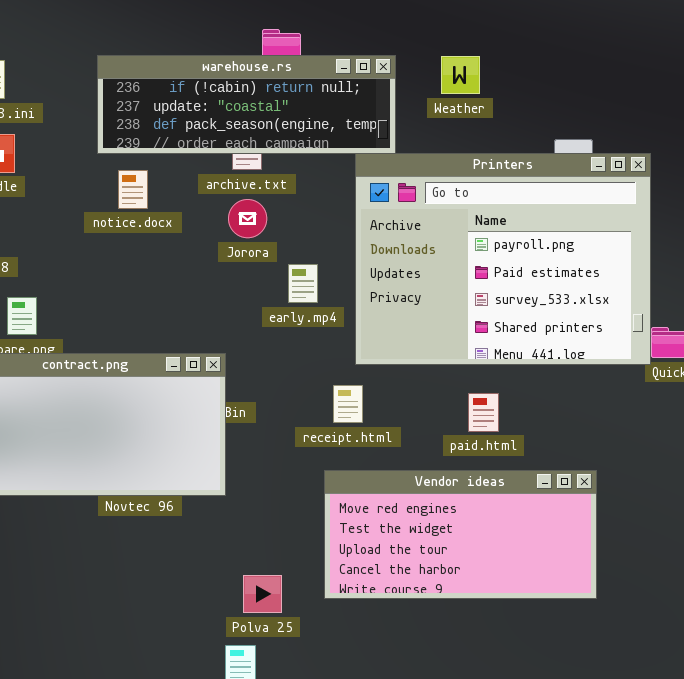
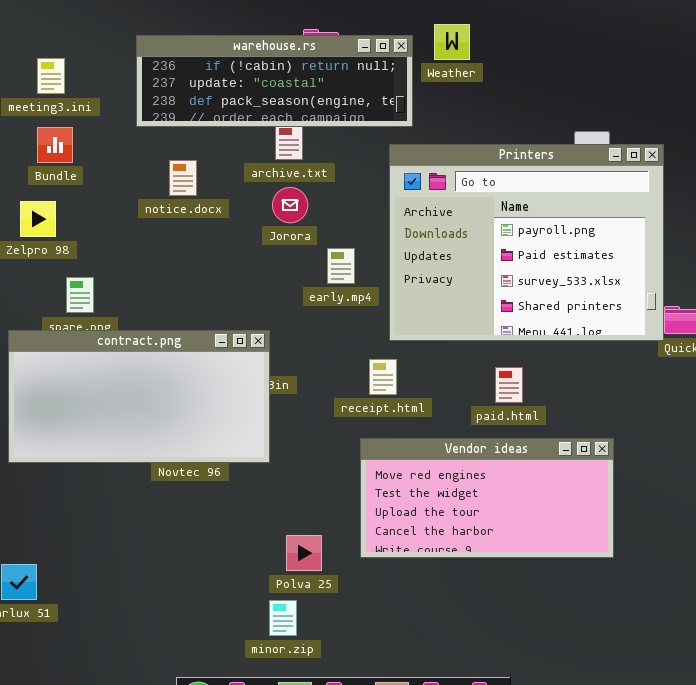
warehouse.rs: [97,55,396,154] -> [136,35,413,127], moved
Weather: [441,56,480,94] -> [434,24,470,60], moved

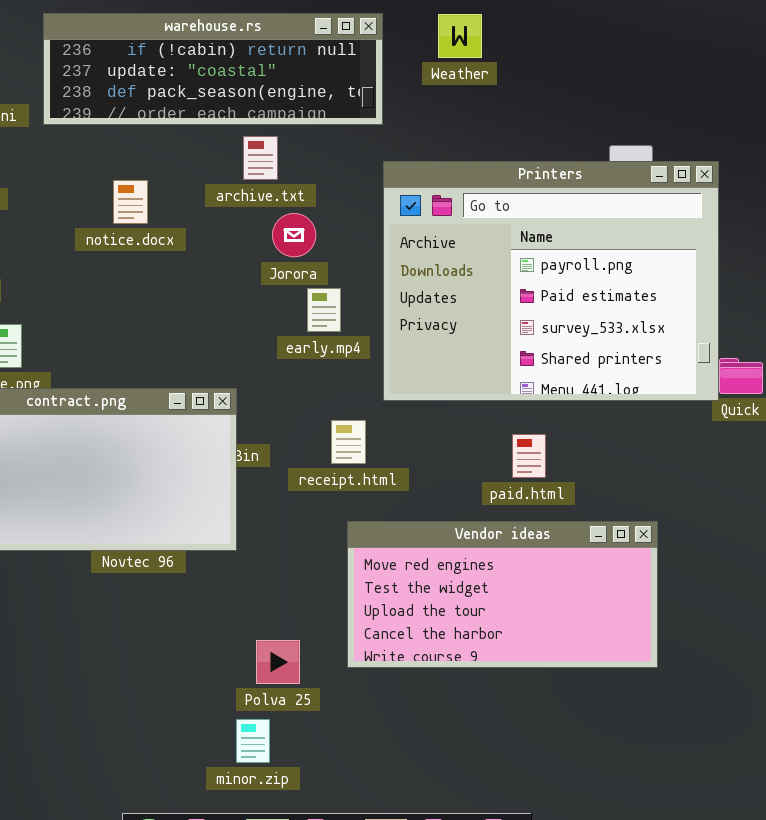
warehouse.rs: [136,35,413,127] -> [43,13,383,125], moved
Jorora: [272,187,308,223] -> [272,213,316,257], moved
receipt.html: [369,359,397,395] -> [331,420,366,464], moved

